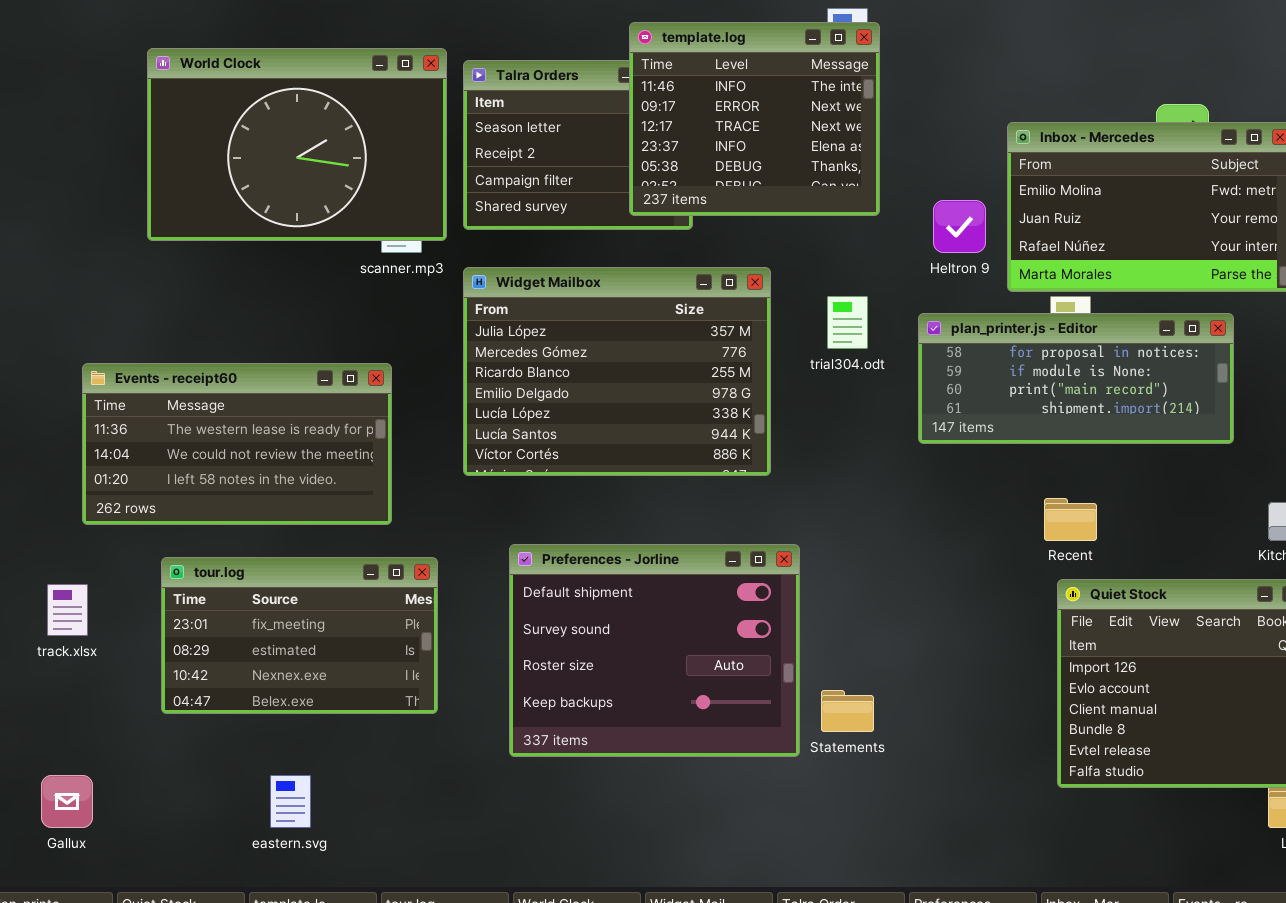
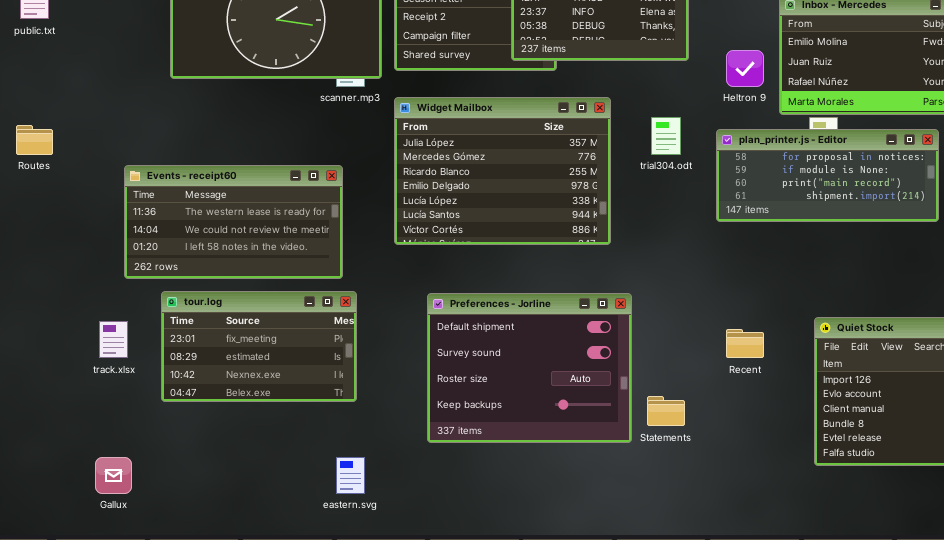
Recent: [1044,498,1097,541] -> [726,329,764,358], moved
tour.log: [161,557,438,714] -> [161,291,357,402], moved
eastern.svg: [270,775,311,828] -> [336,457,365,494], moved

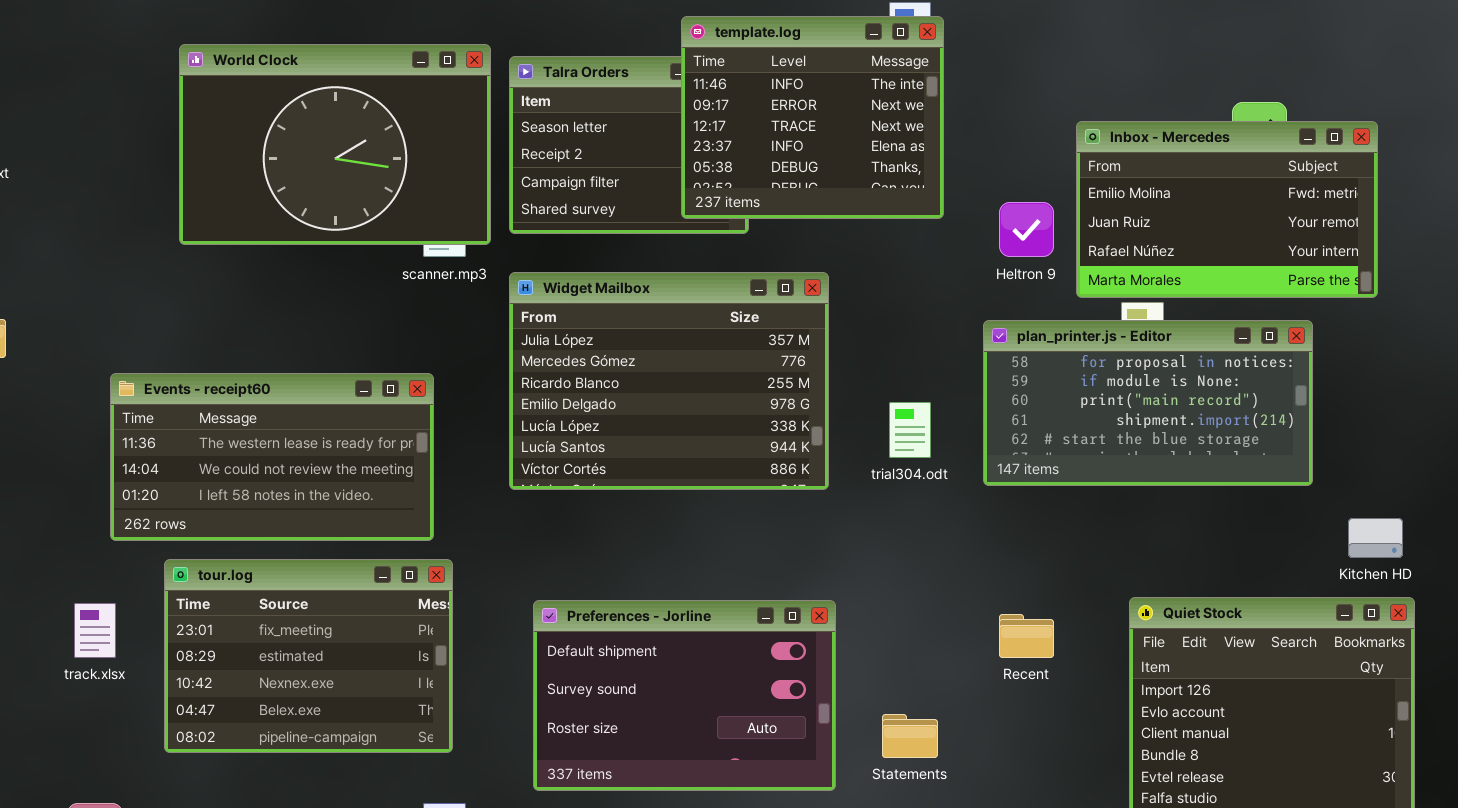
trial304.odt: [651,117,681,155] -> [889,402,931,458], moved
plan_printer.js - Editor: [716,129,939,222] -> [983,320,1313,486], resized
tour.log: [161,291,357,402] -> [164,559,453,753], resized
Preferences - Jorline: [427,293,632,443] -> [533,600,836,791], moved, resized

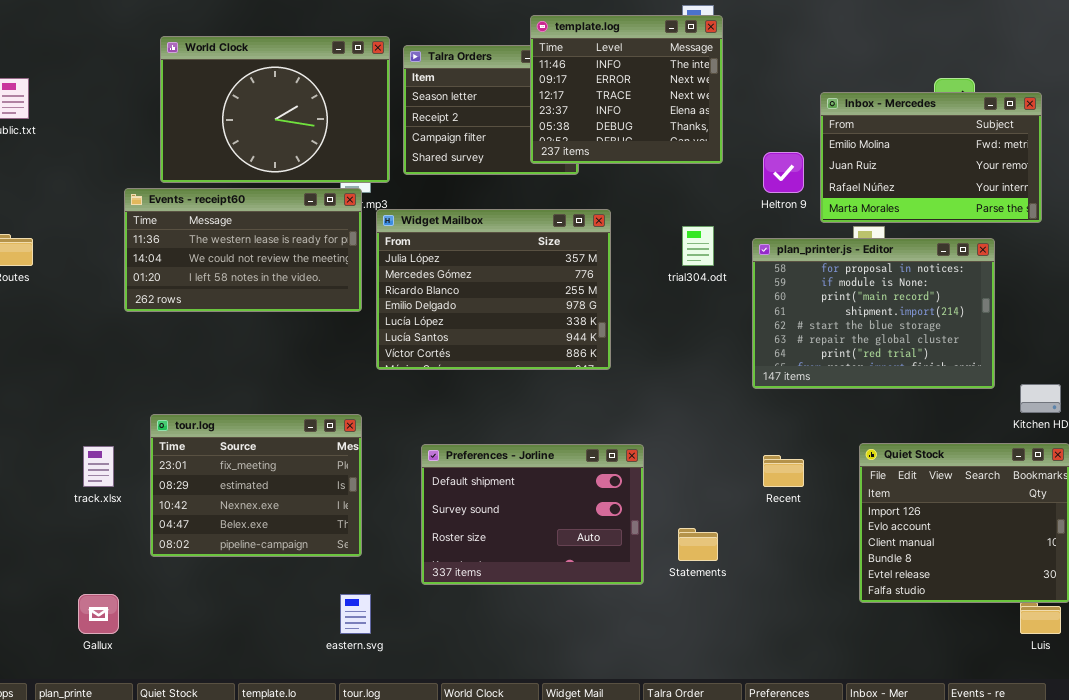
Widget Mailbox: [509,272,829,490] -> [376,209,611,370], moved
plan_printer.js - Editor: [983,320,1313,486] -> [752,238,995,389], resized
Events - receipt60: [110,373,434,541] -> [124,188,362,312], moved
trial304.odt: [889,402,931,458] -> [682,226,714,266], moved

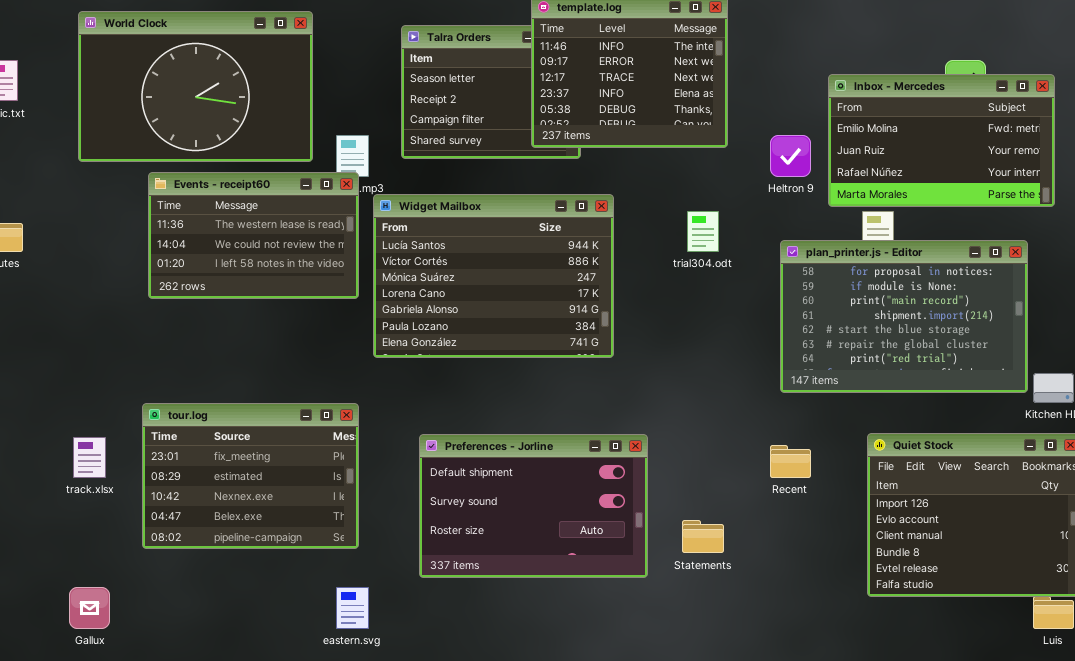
World Clock: [160,36,390,183] -> [78,11,313,162], moved
Events - receipt60: [124,188,362,312] -> [148,172,359,299], resized
Widget Mailbox: [376,209,611,370] -> [373,194,614,358], scrolled down 5 rows
plan_printer.js - Editor: [752,238,995,389] -> [780,240,1028,393], moved

